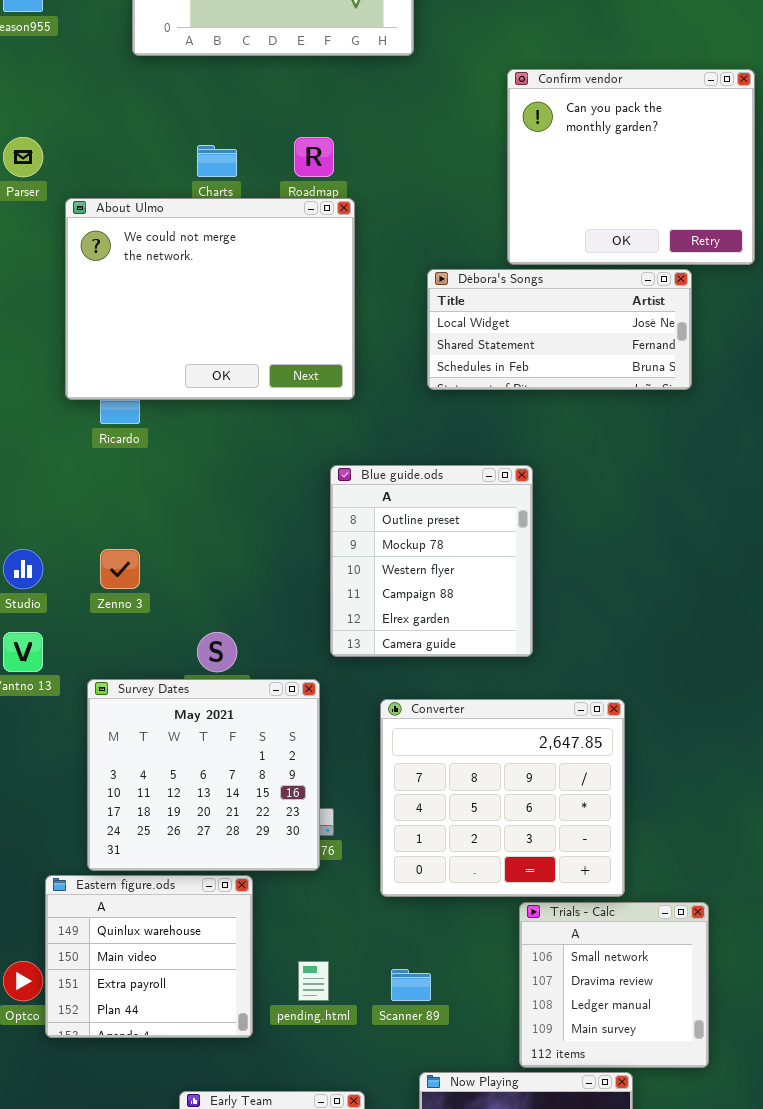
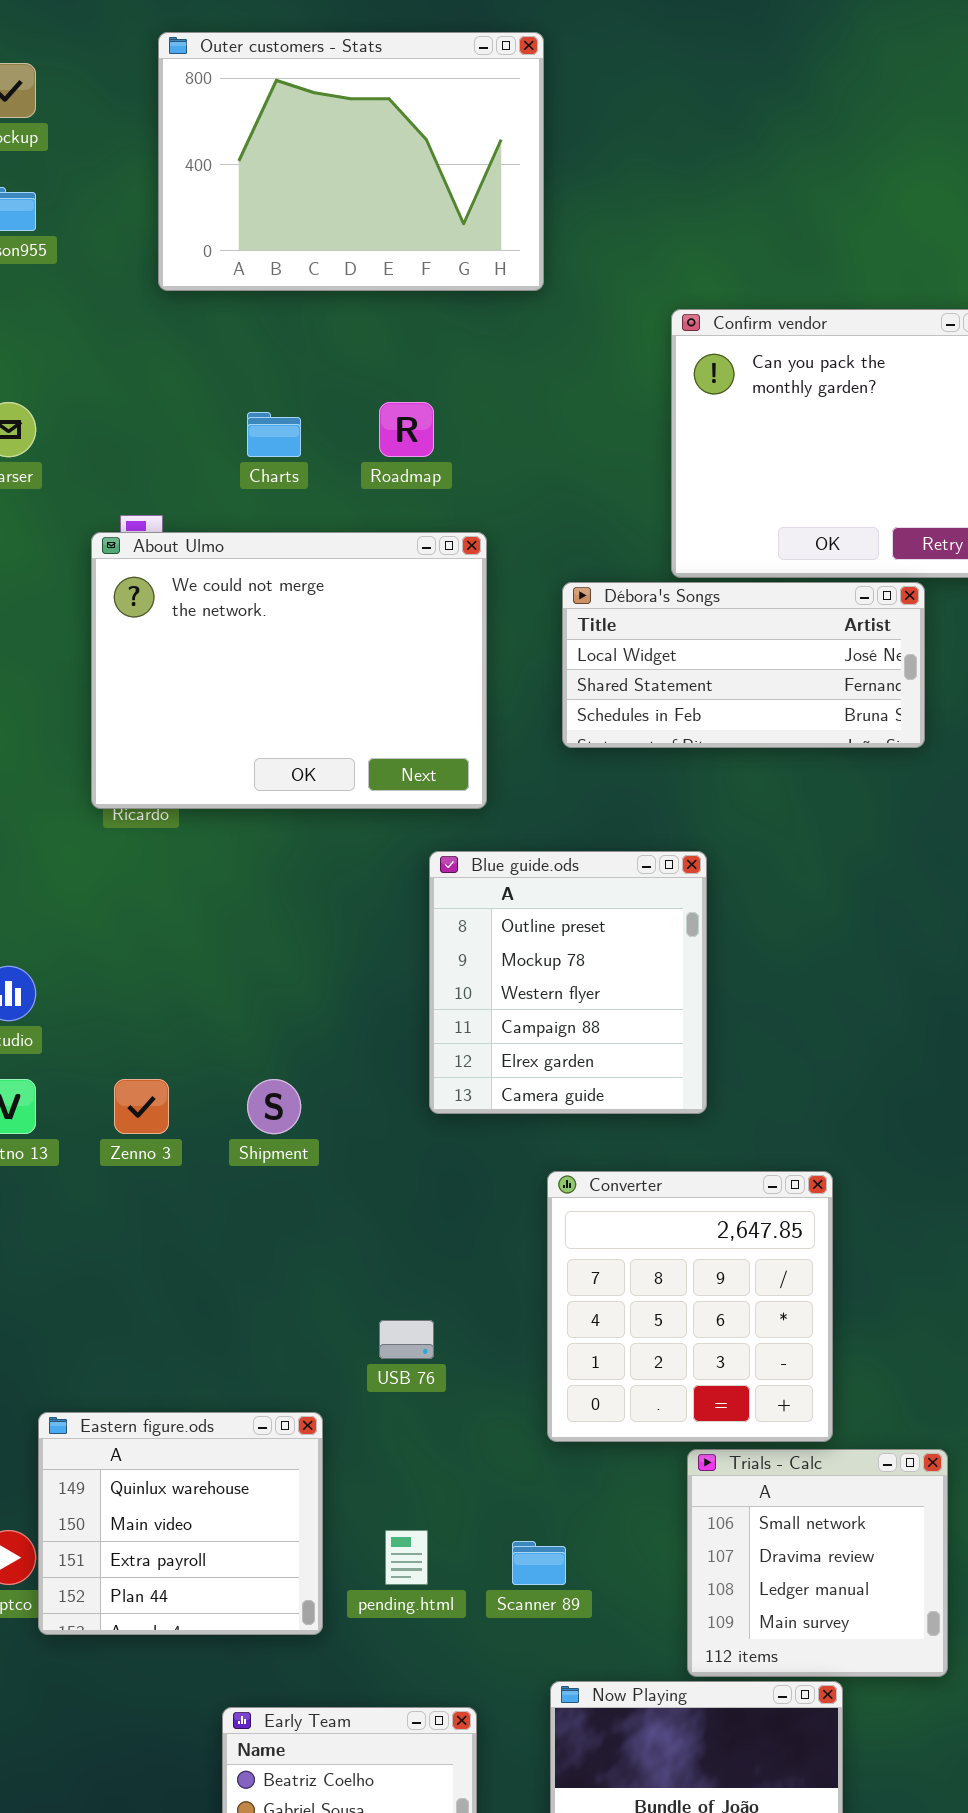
About Ulmo: [65,198,355,400] -> [91,532,487,809], moved
Zenno 3: [100,549,140,589] -> [114,1079,169,1134], moved
Survey Dates: [87,679,320,871] -> none, closed
Converter: [380,699,625,897] -> [547,1171,833,1442], resized

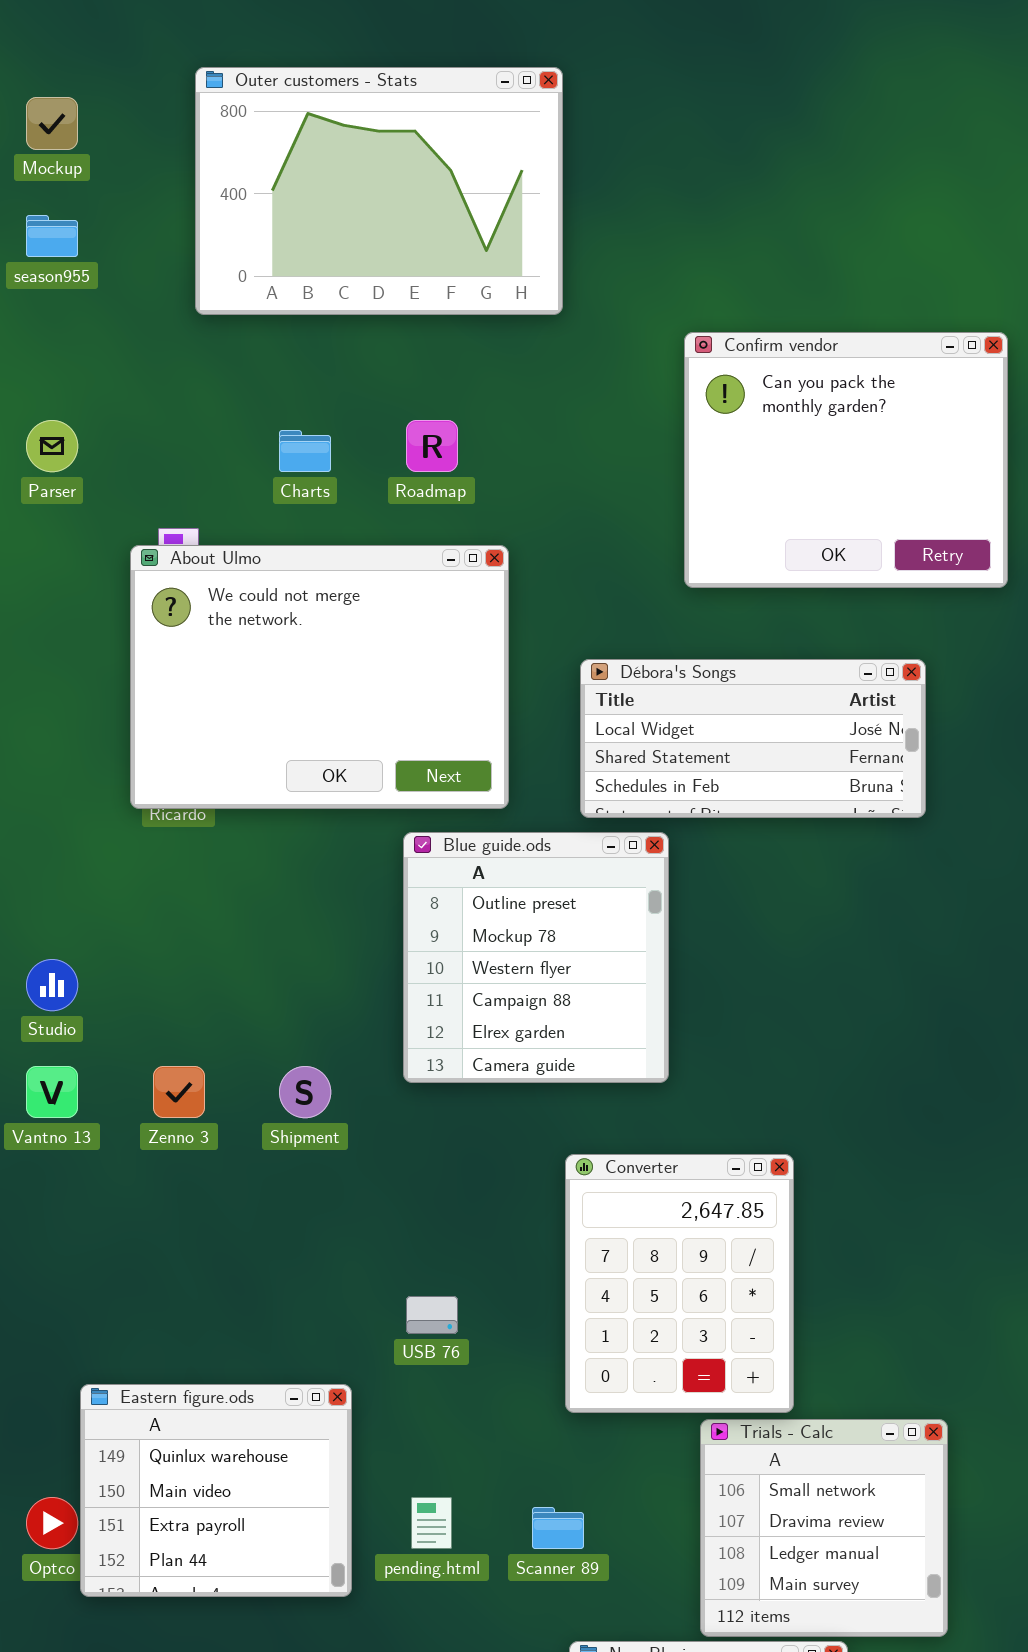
Débora's Songs: [562,582,925,748] -> [580,659,926,818], moved
Blue guide.ods: [429,851,707,1114] -> [403,832,669,1083], moved
Converter: [547,1171,833,1442] -> [565,1154,794,1413], resized

